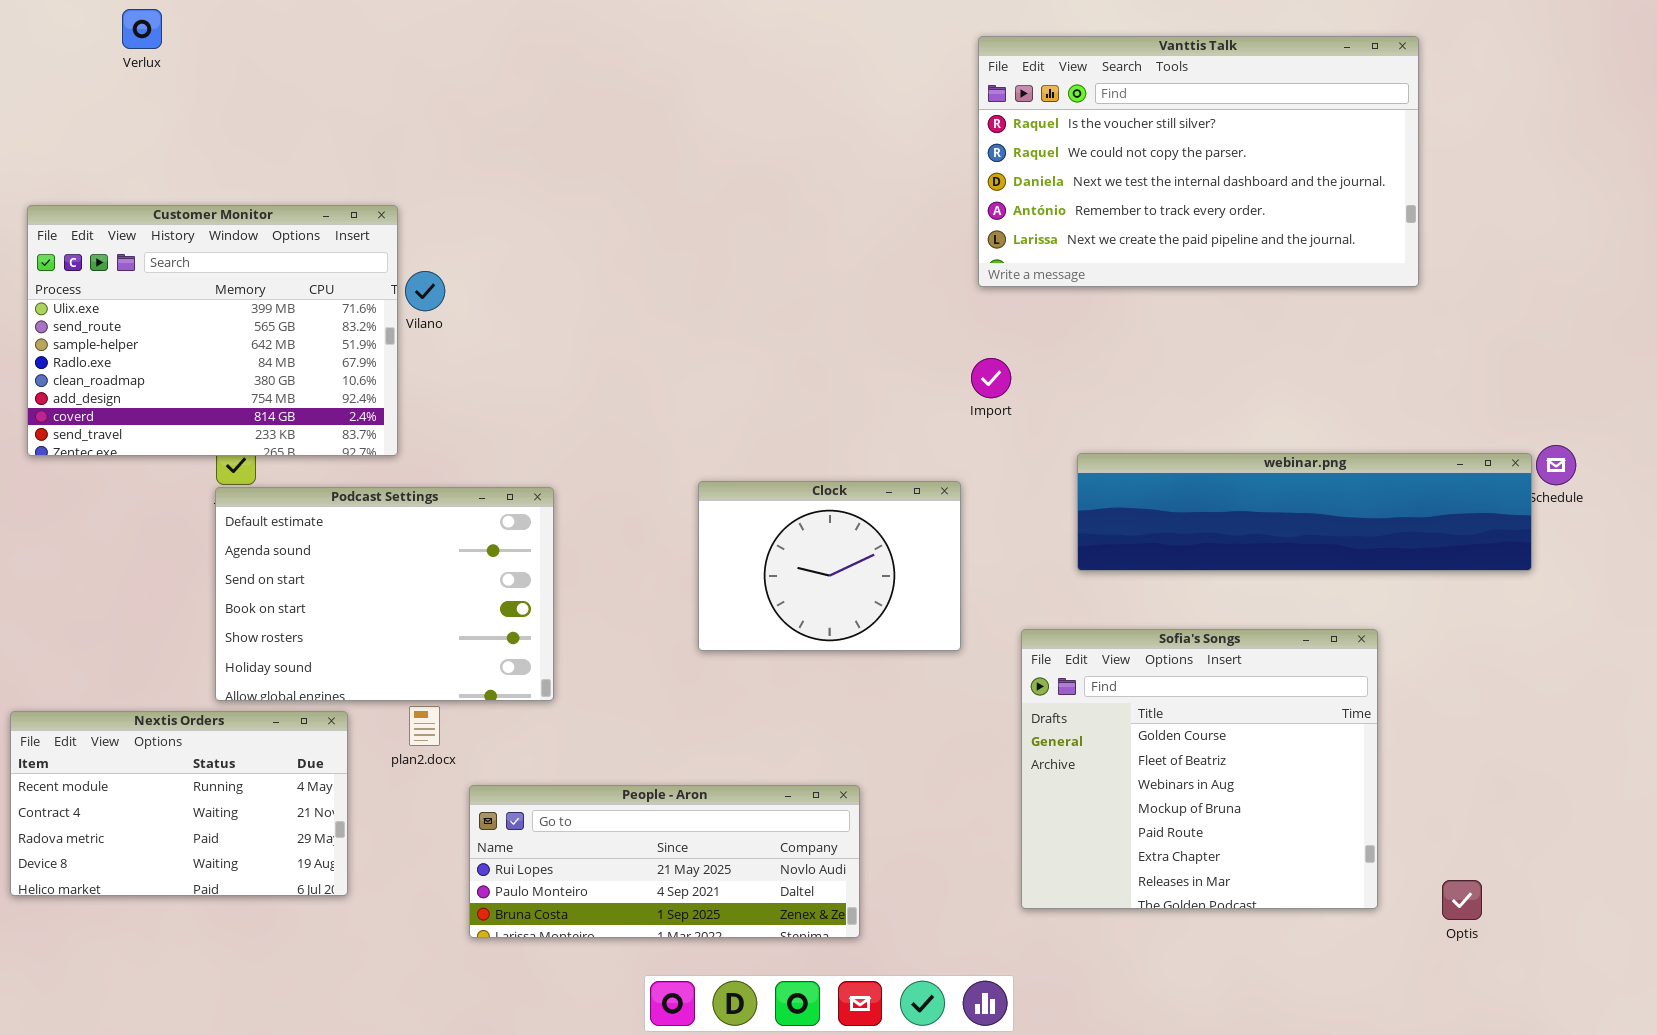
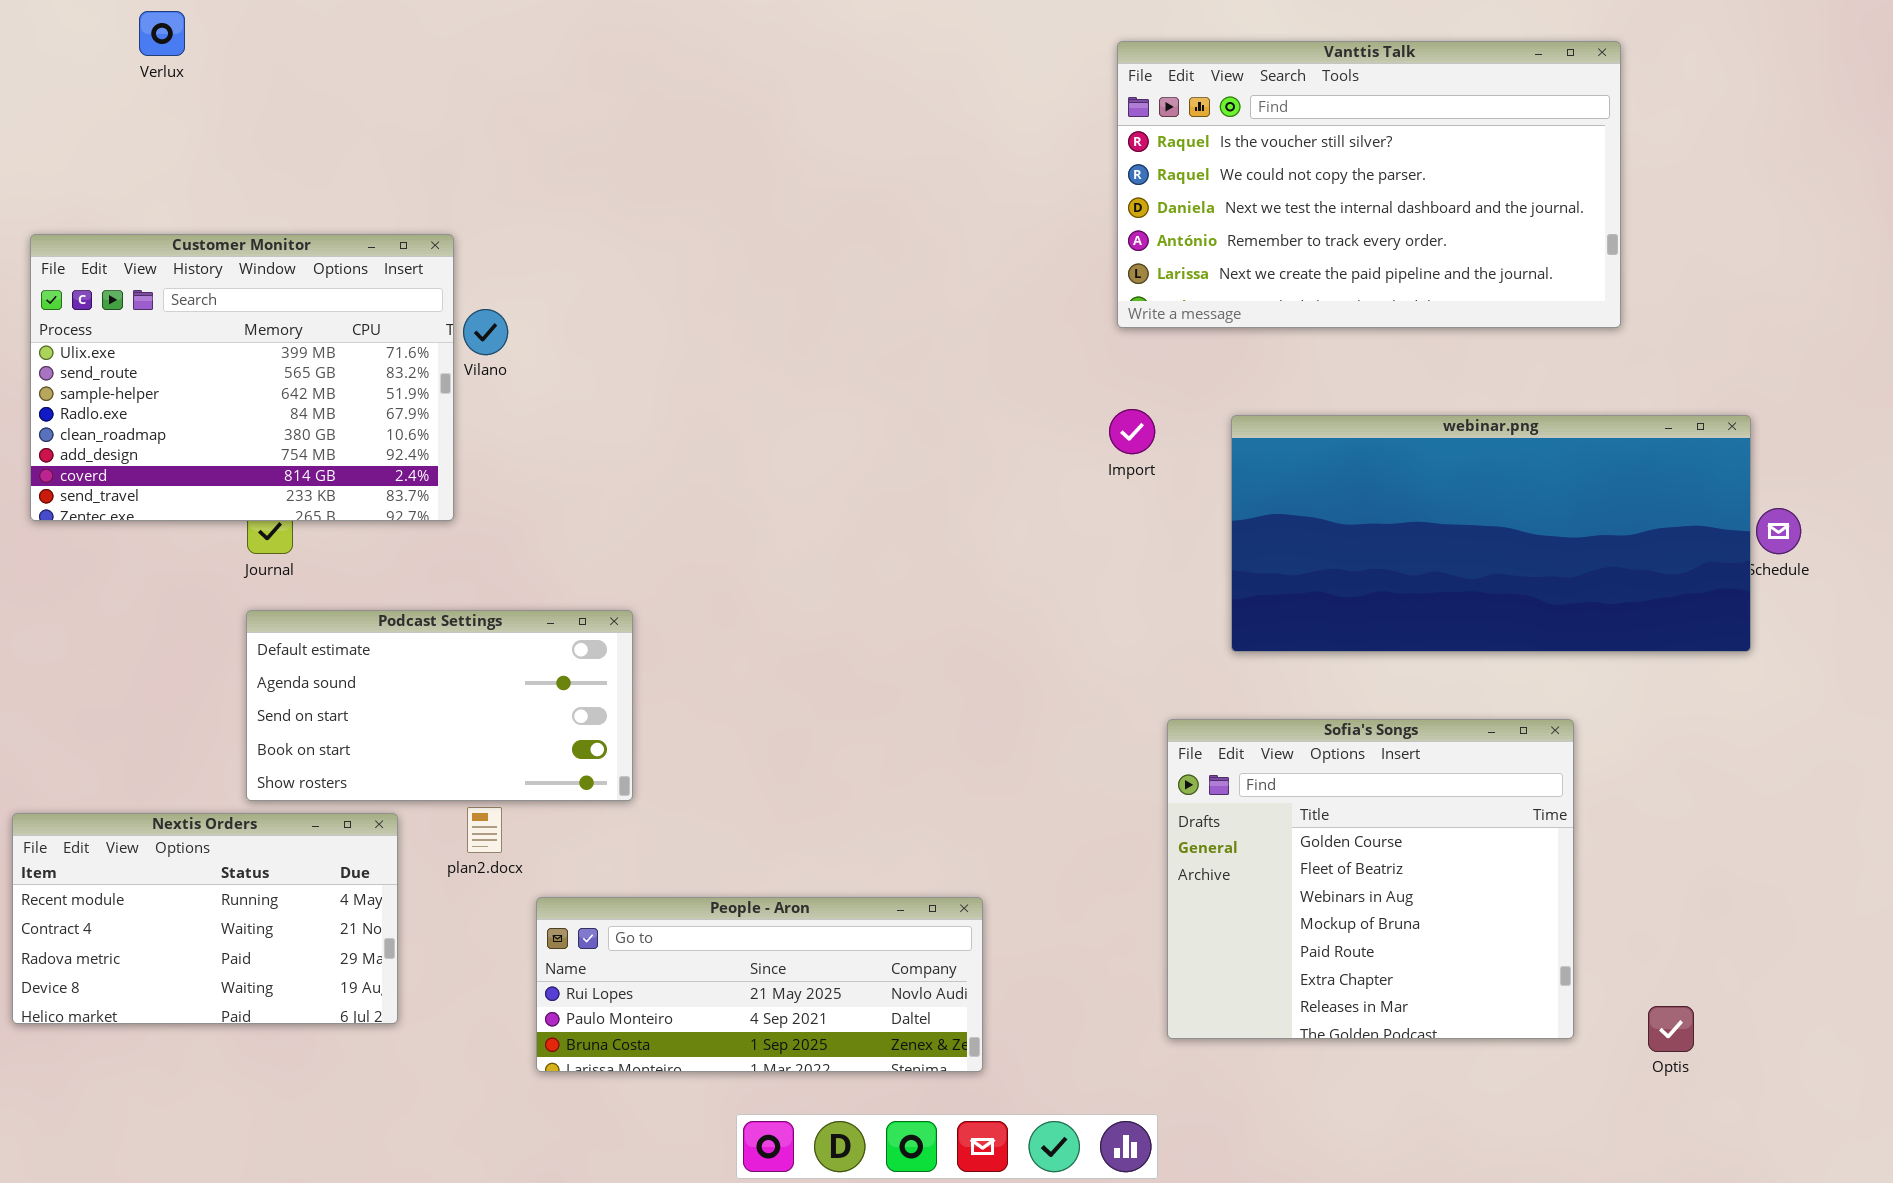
webinar.png: [1077,453,1532,571] -> [1231,415,1751,652], resized
Clock: [698,481,961,651] -> none, closed
Podcast Settings: [215,487,554,701] -> [246,610,633,801], resized

